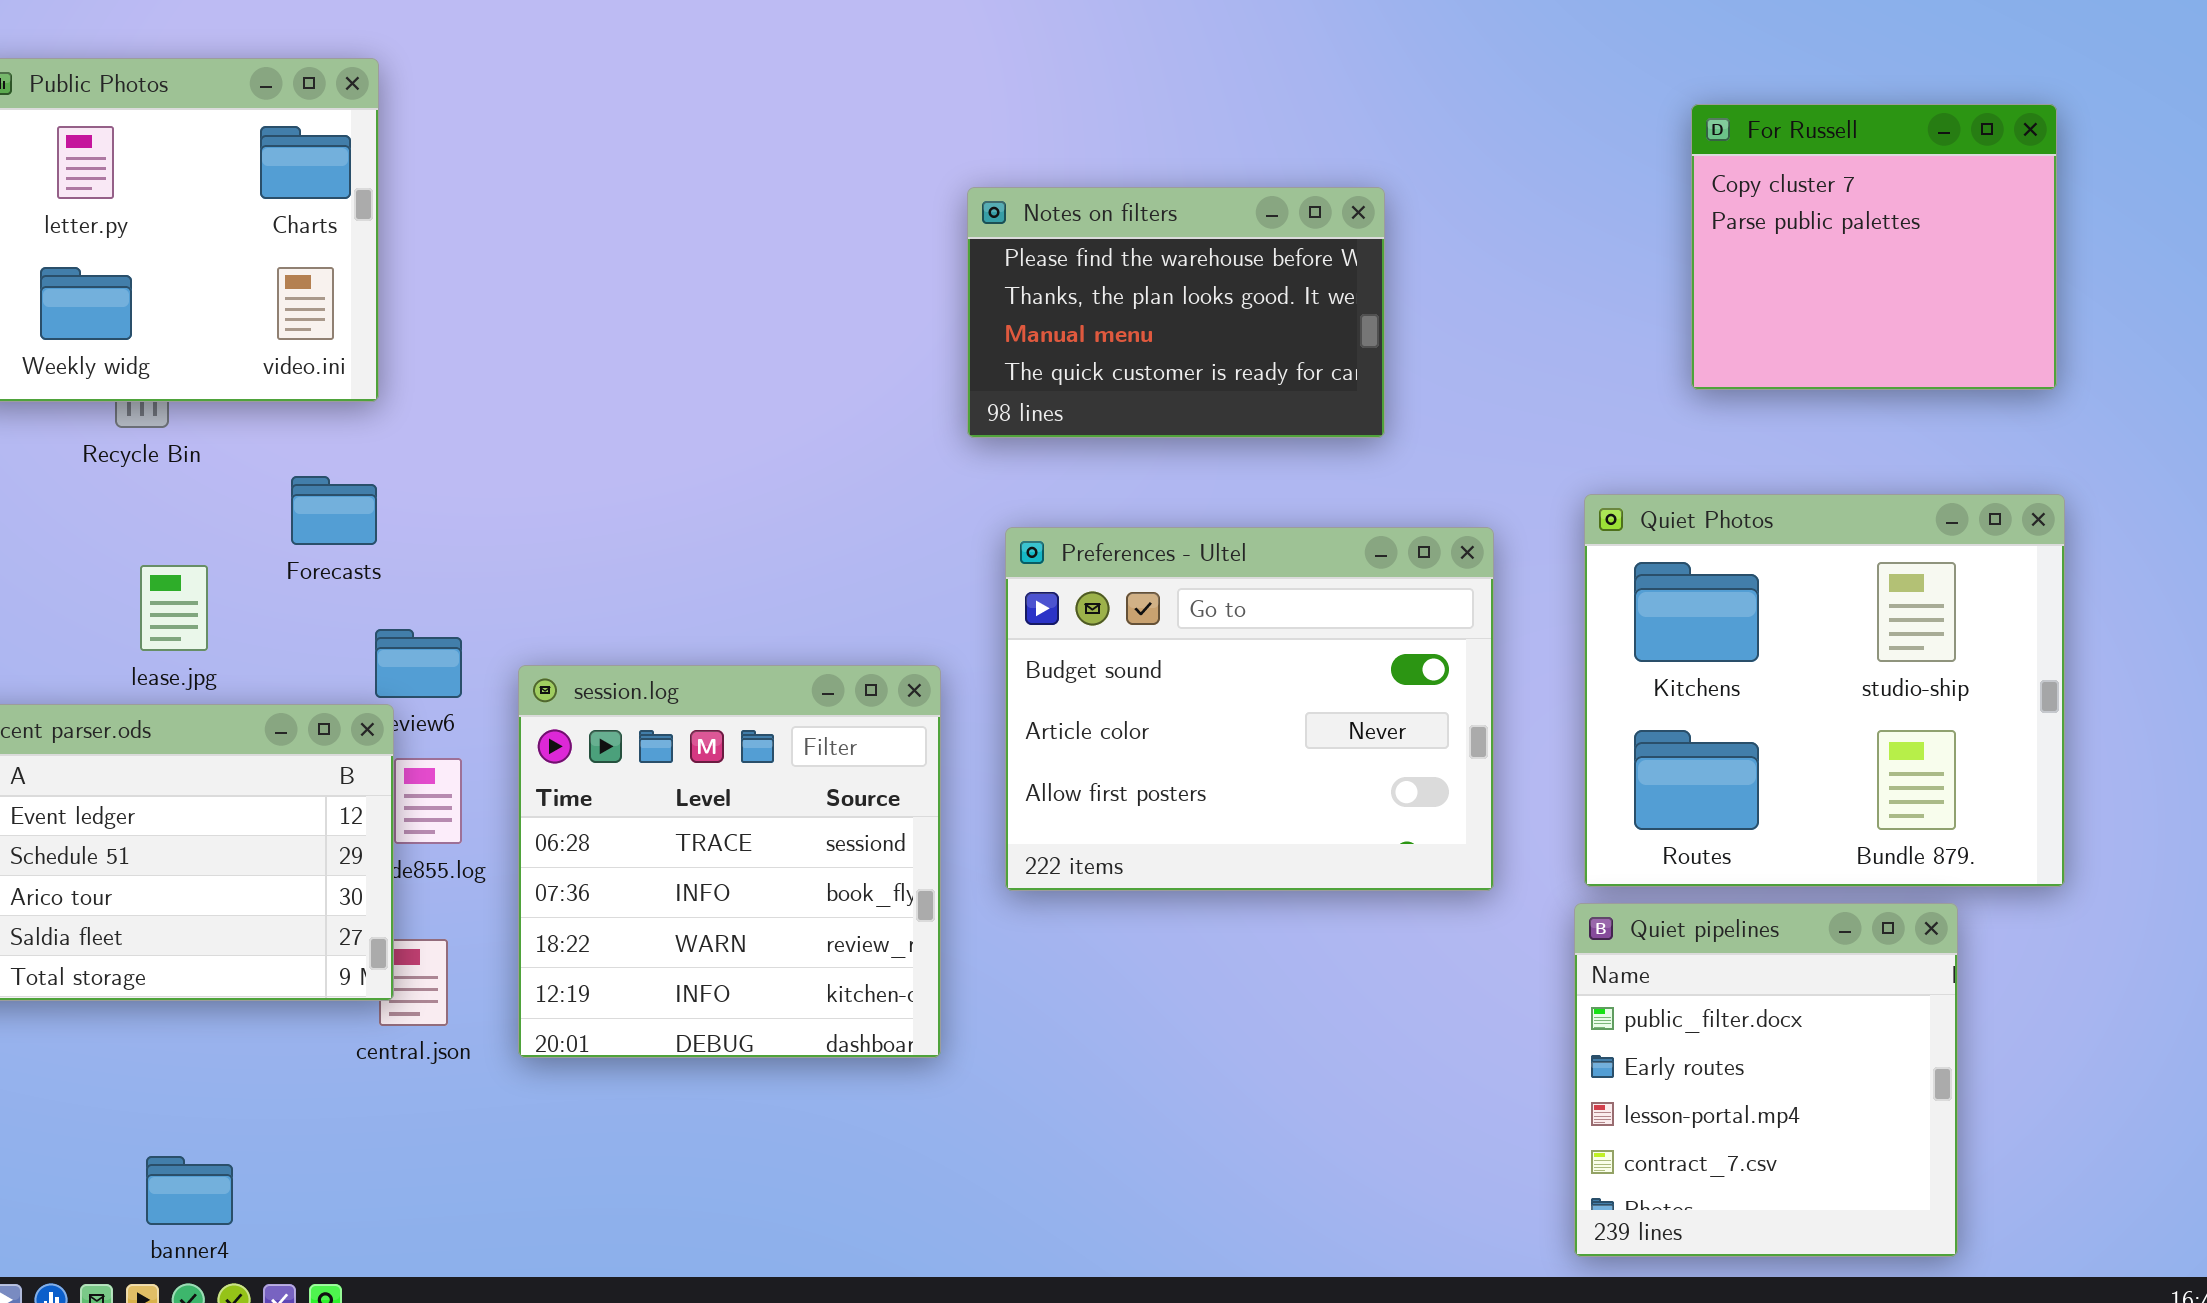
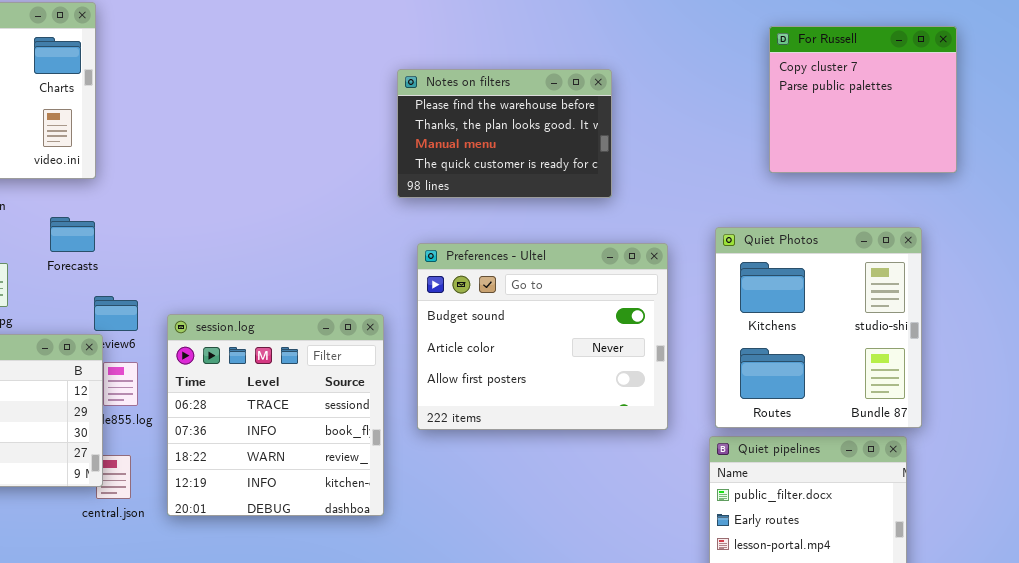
Quiet Photos: [1584,494,2065,887] -> [715,227,922,428], resized

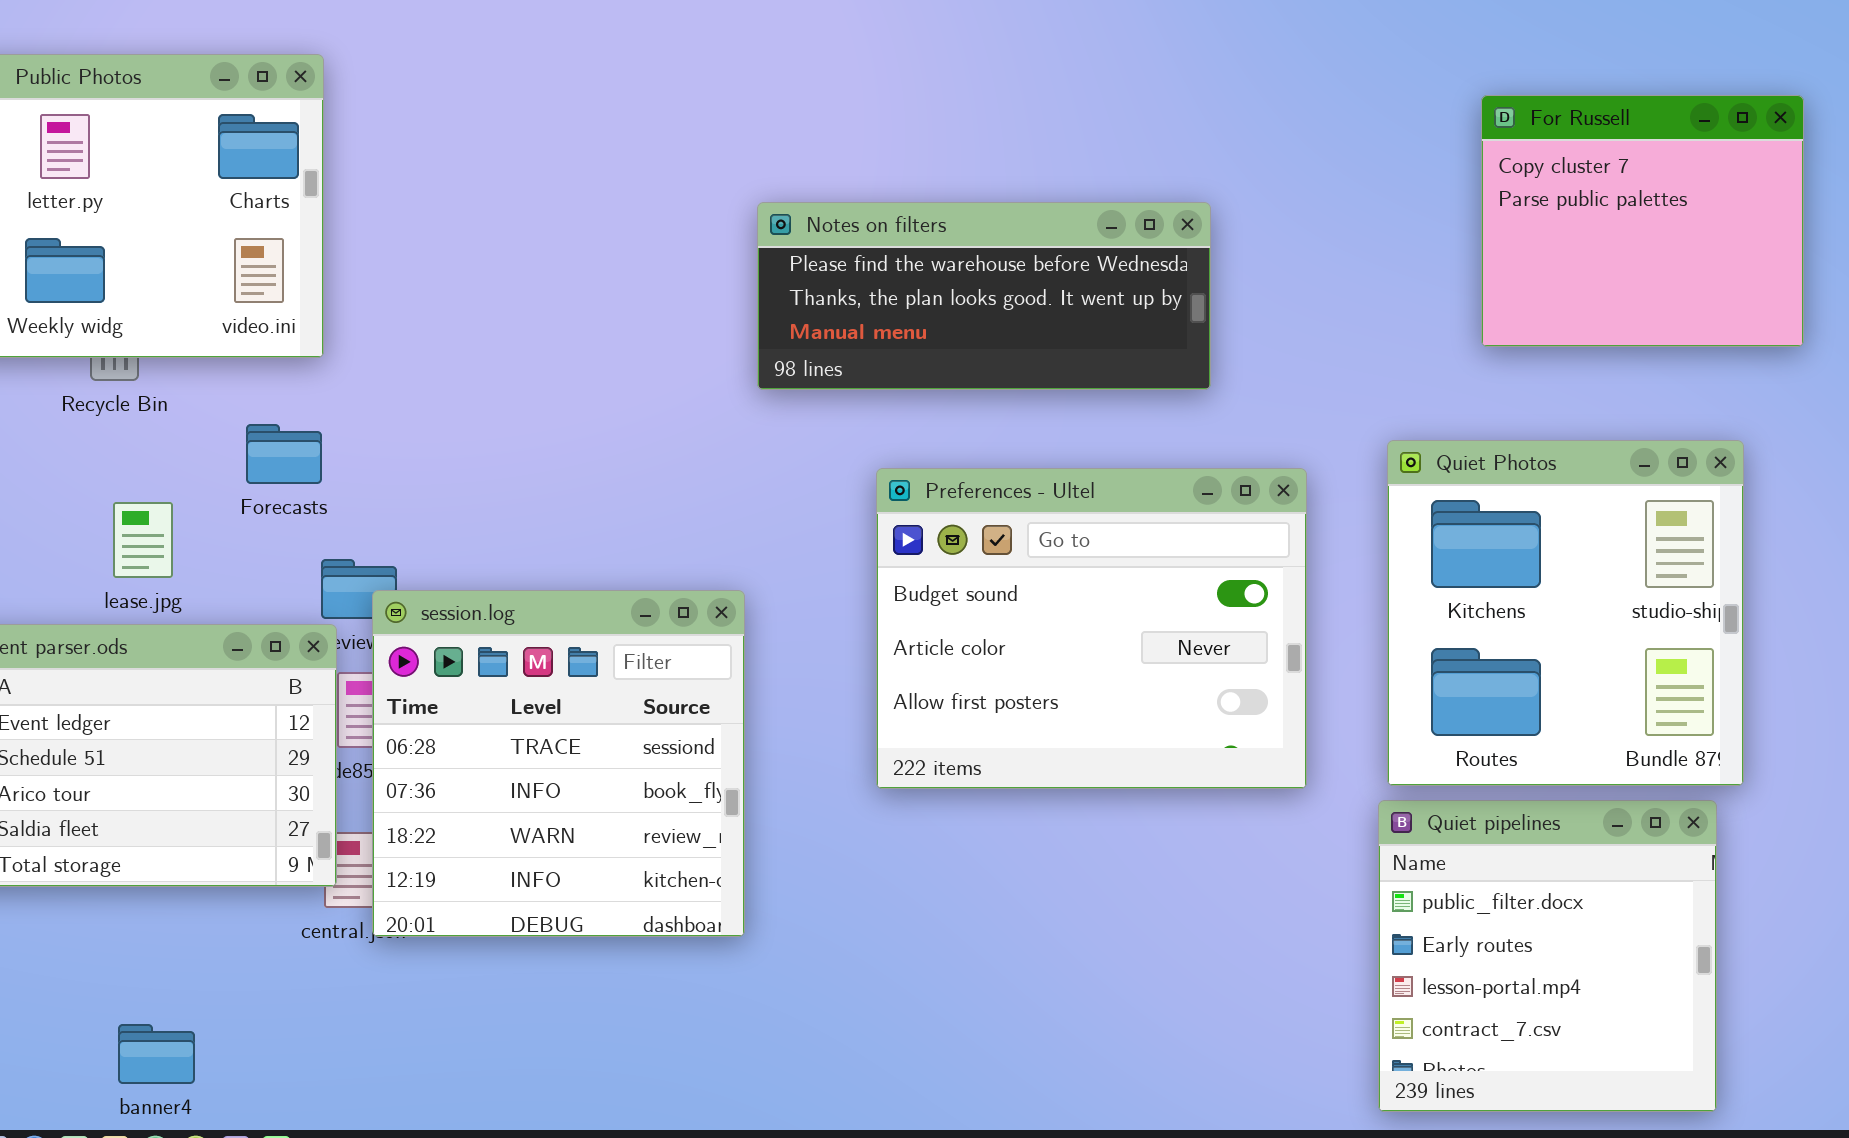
Notes on filters: [397,69,612,198] -> [757,202,1211,390], resized
session.log: [167,314,384,516] -> [372,590,745,937], moved

